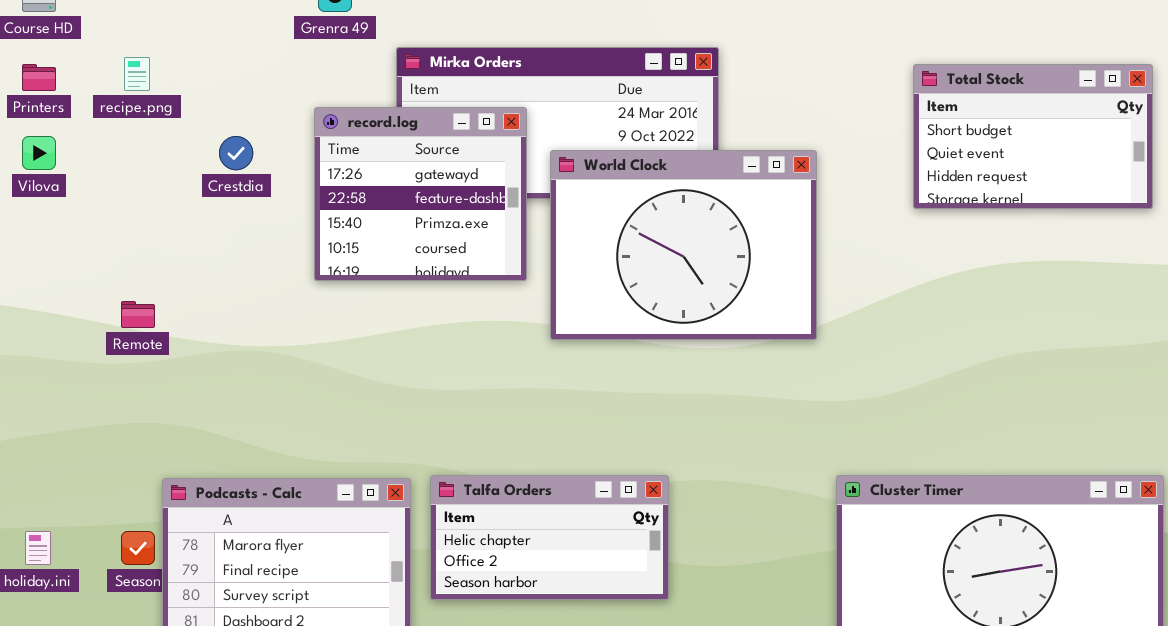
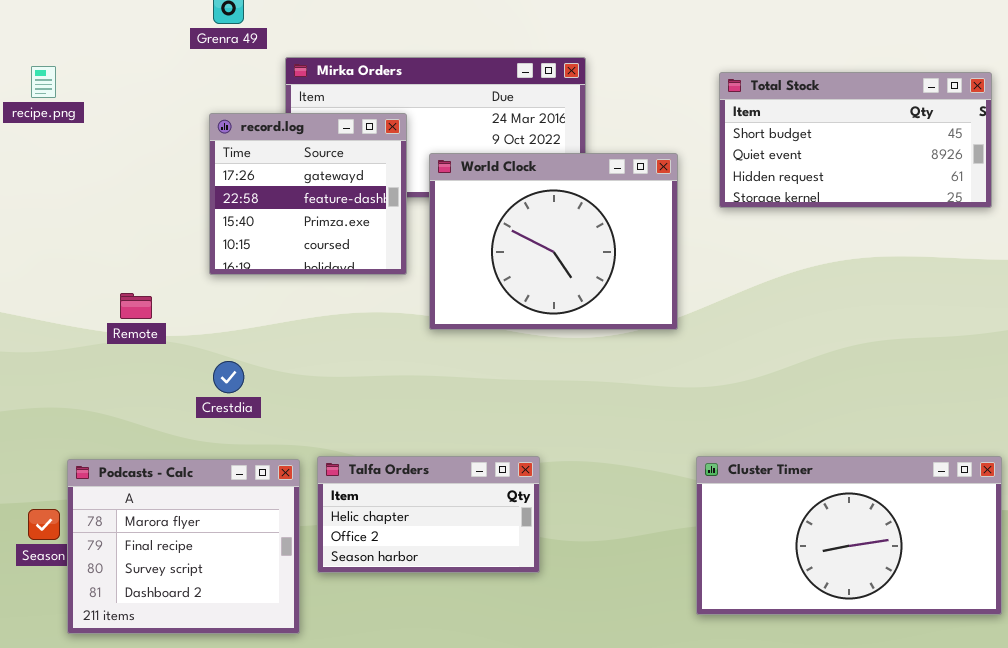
Total Stock: [913,64,1153,209] -> [719,72,992,208], resized
Crestdia: [219,136,253,170] -> [213,361,244,393], moved
Remote: [121,301,155,328] -> [120,293,152,319], moved

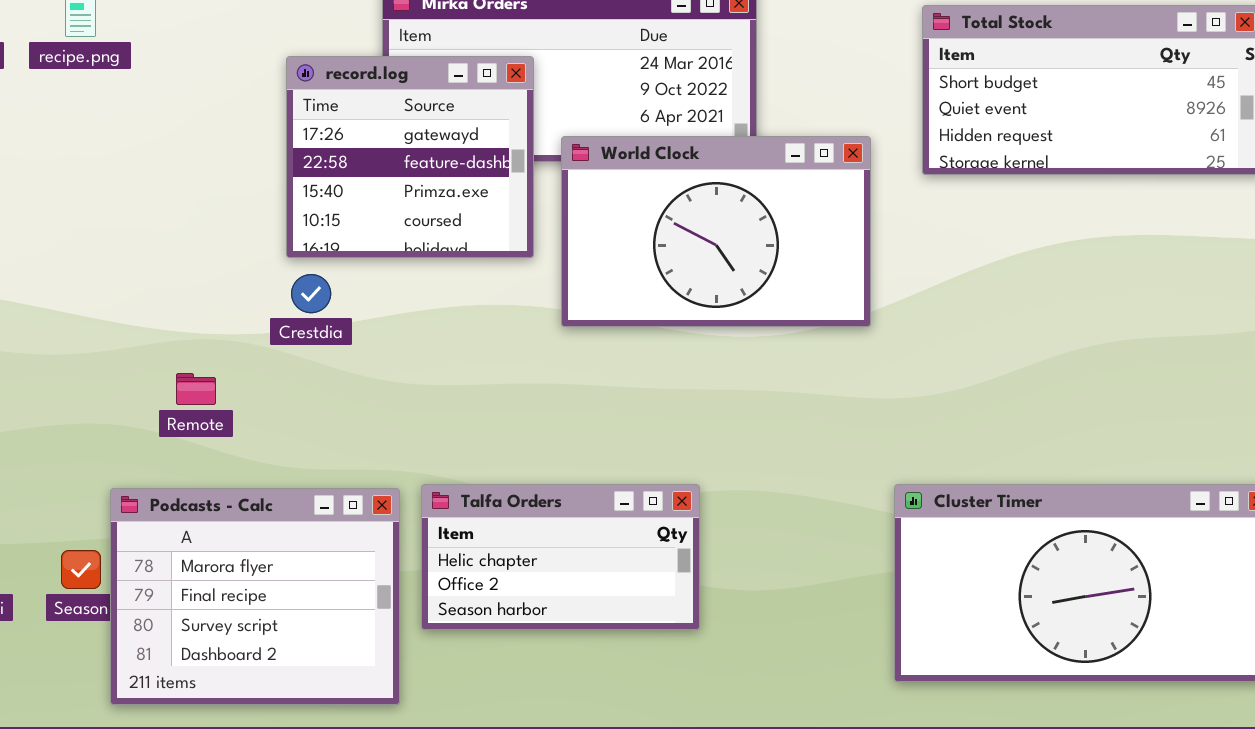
World Clock: [429,153,678,330] -> [561,136,871,327], resized
Remote: [120,293,152,319] -> [176,373,216,405], moved
Crestdia: [213,361,244,393] -> [291,274,331,313], moved

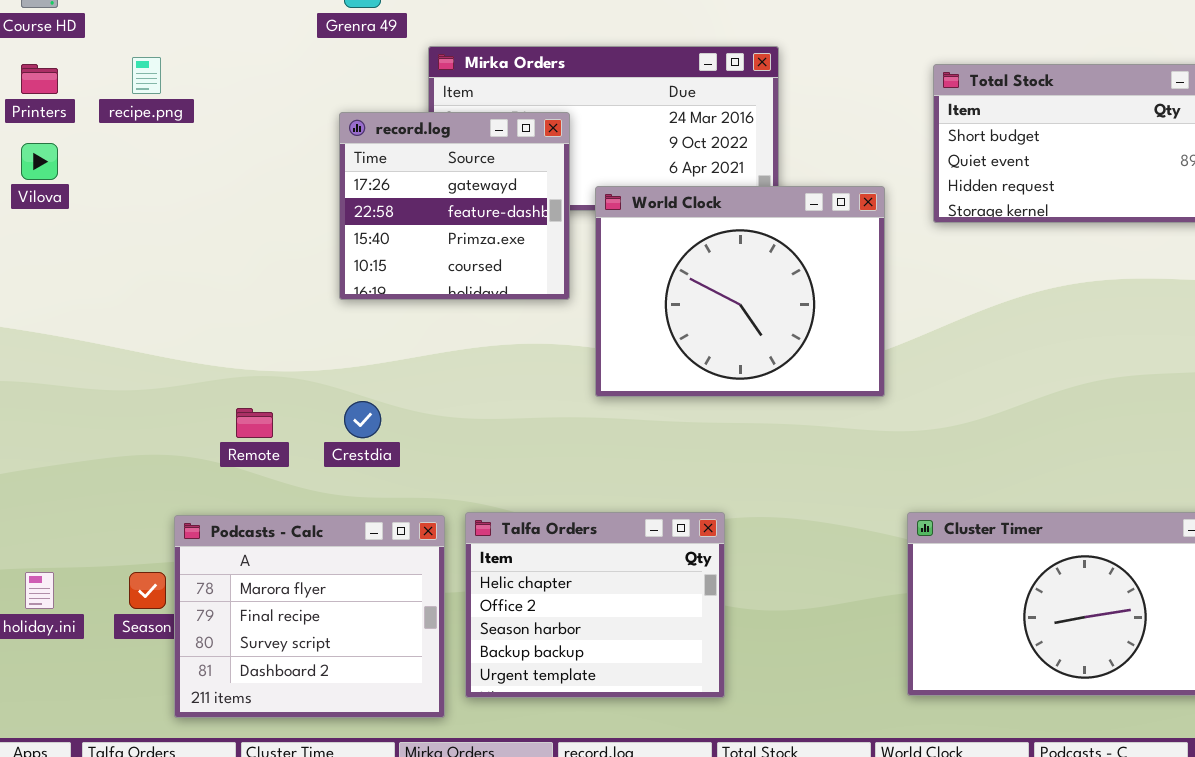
World Clock: [561,136,871,327] -> [595,186,885,397], resized
Crestdia: [291,274,331,313] -> [344,401,381,438], moved
Talfa Orders: [421,484,700,630] -> [465,512,725,698], resized

